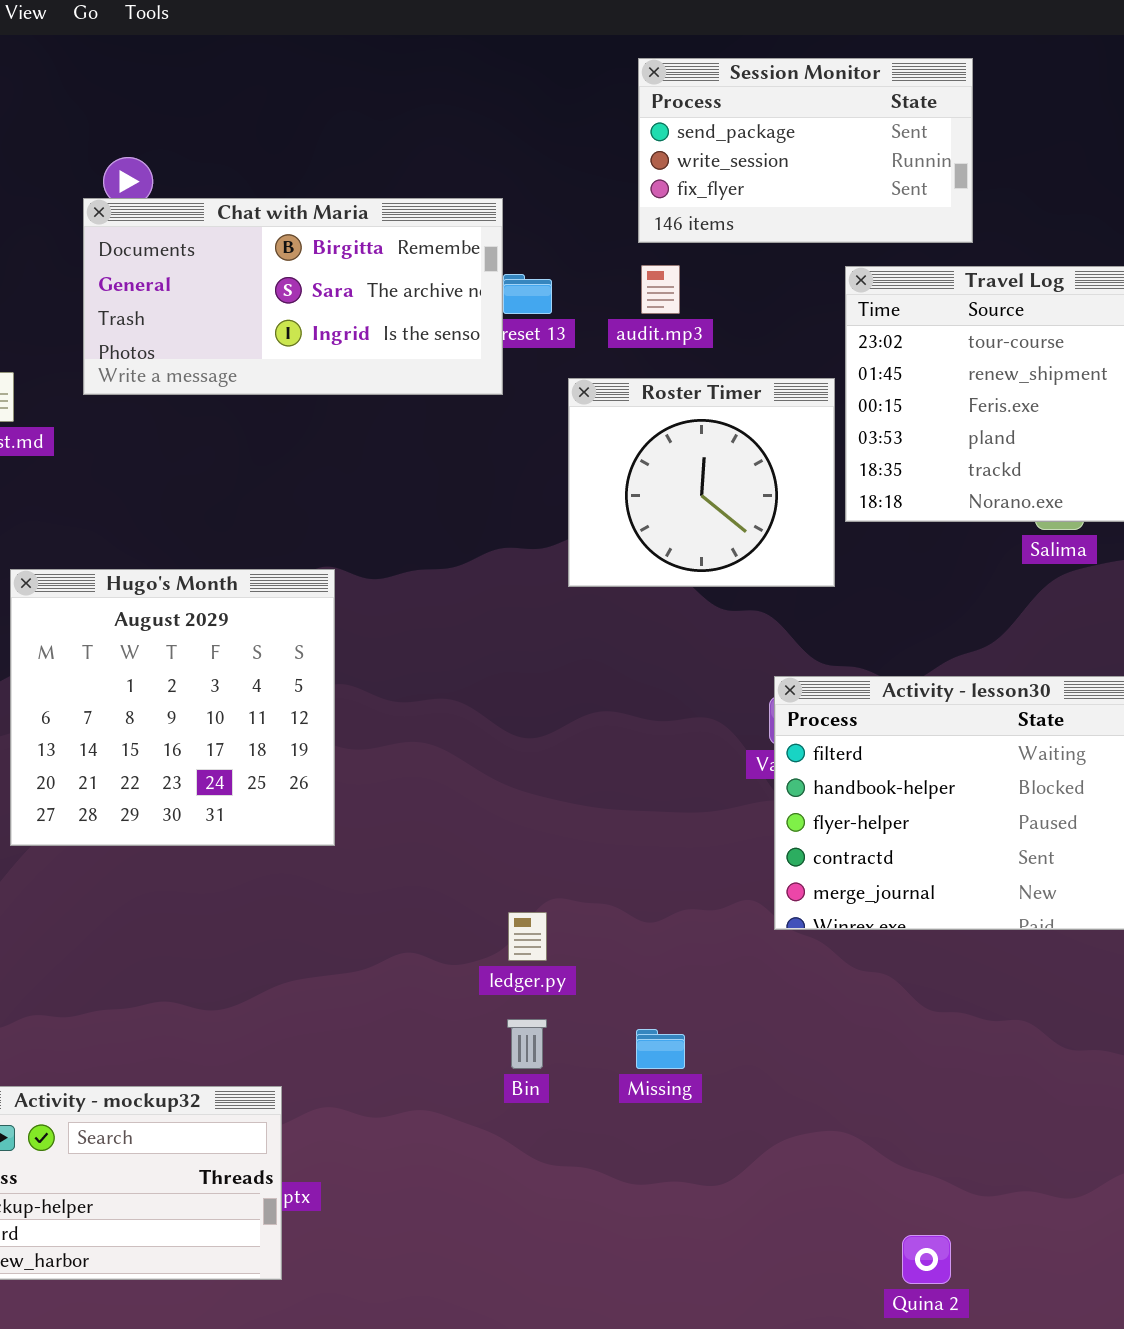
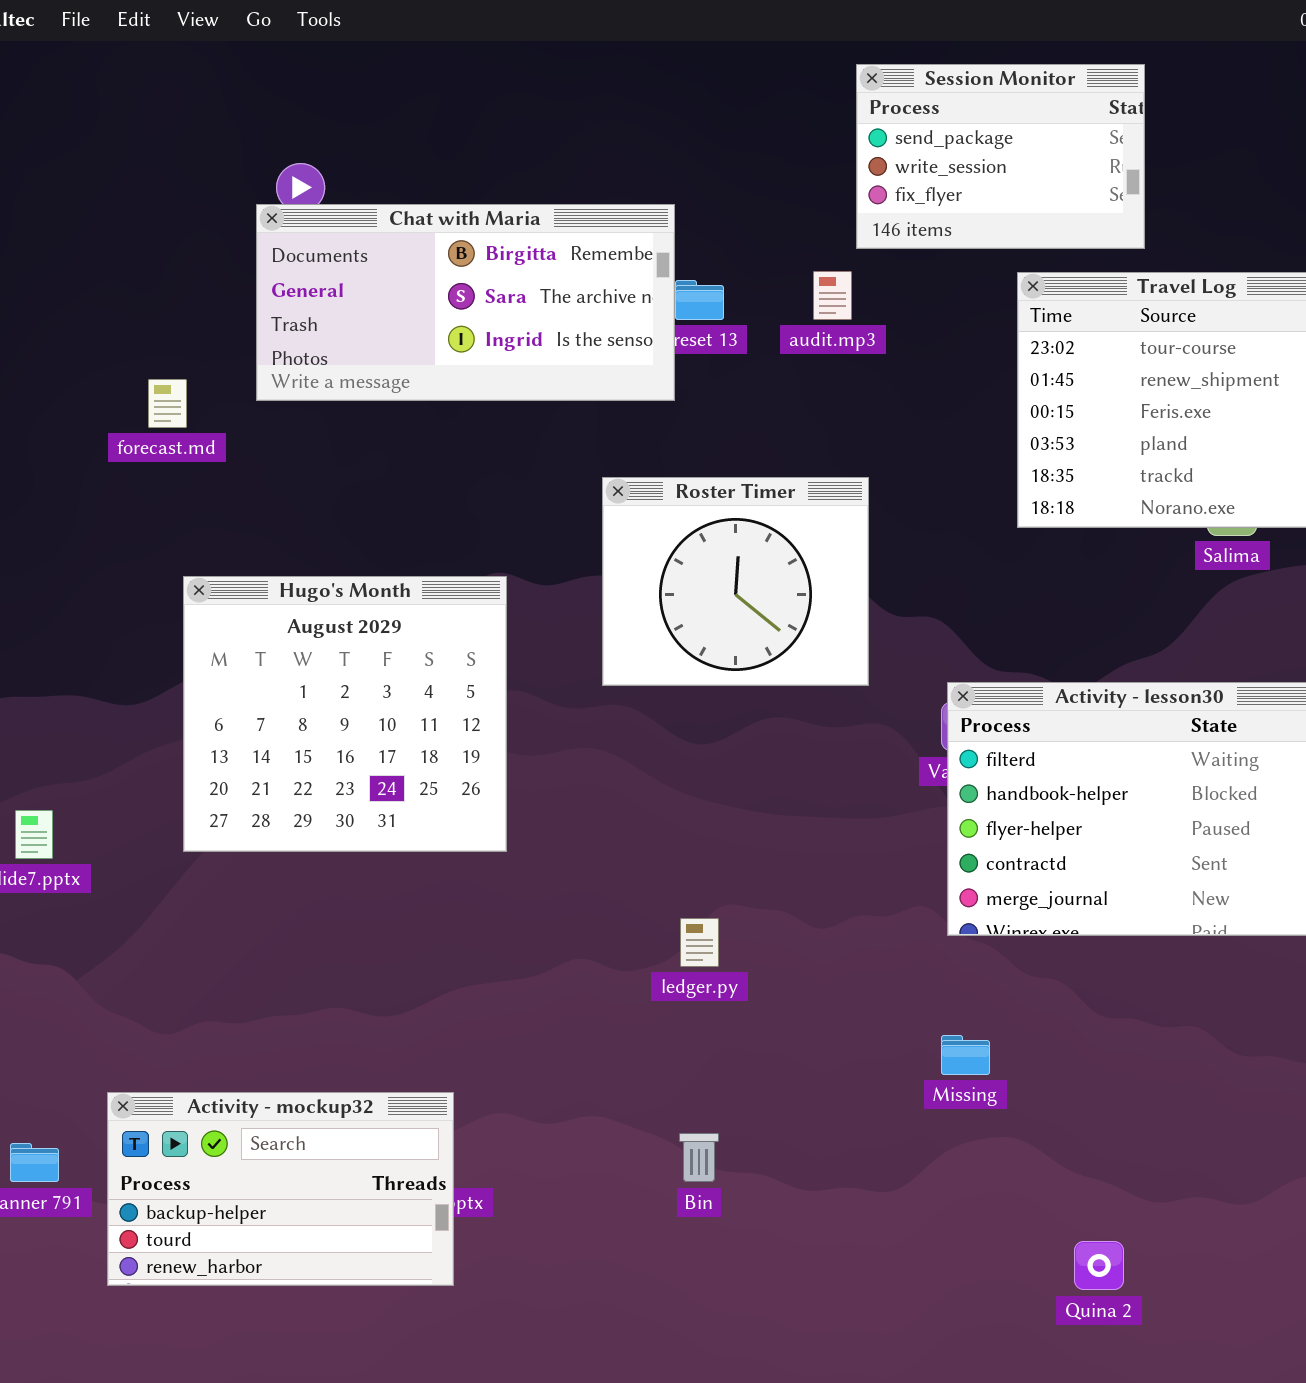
Session Monitor: [638,58,973,243] -> [856,64,1145,249], resized
Roster Timer: [568,378,835,587] -> [602,477,869,686], moved
Bin: [507,1019,547,1069] -> [679,1133,719,1182], moved
Missing: [636,1029,685,1069] -> [941,1035,990,1075], moved

